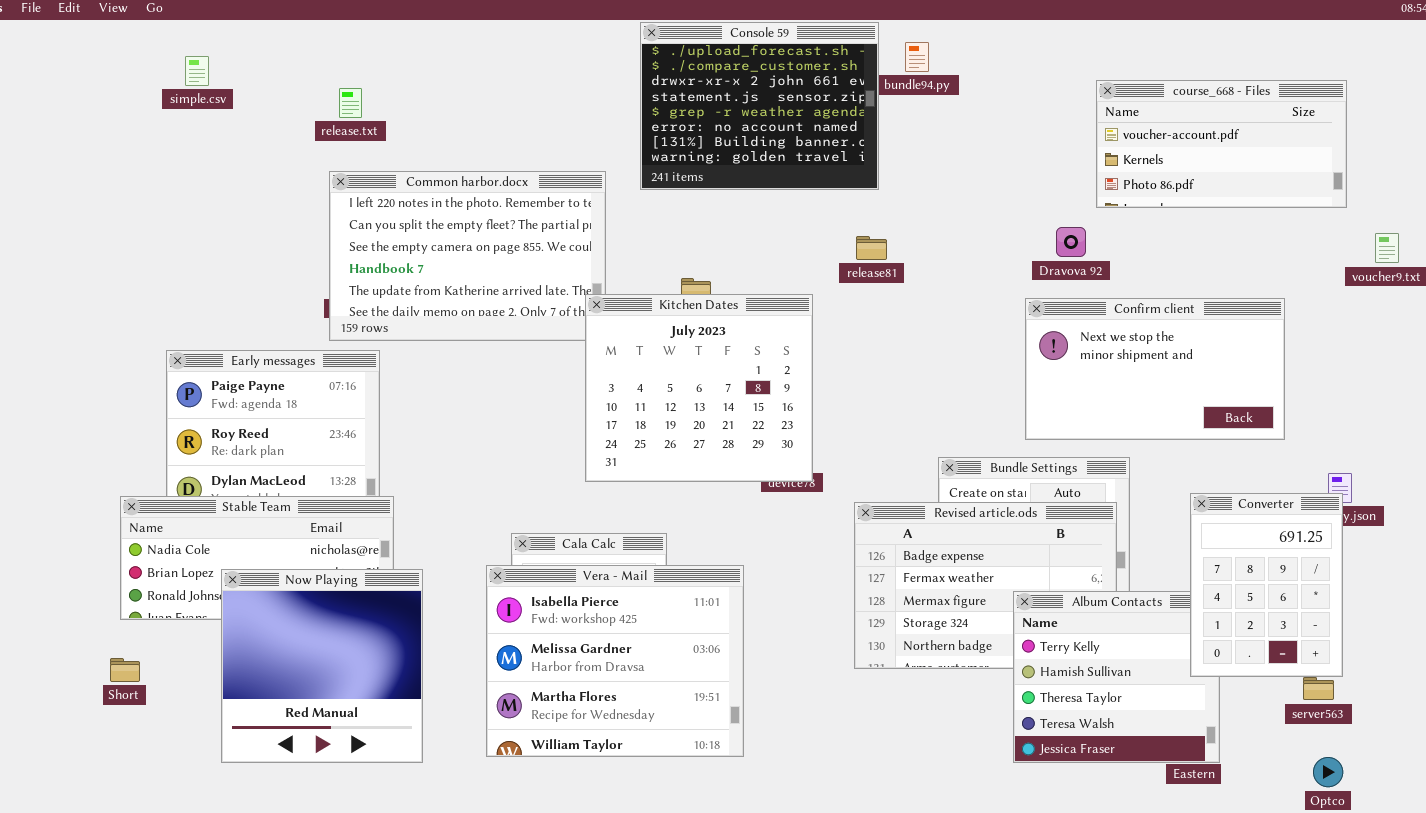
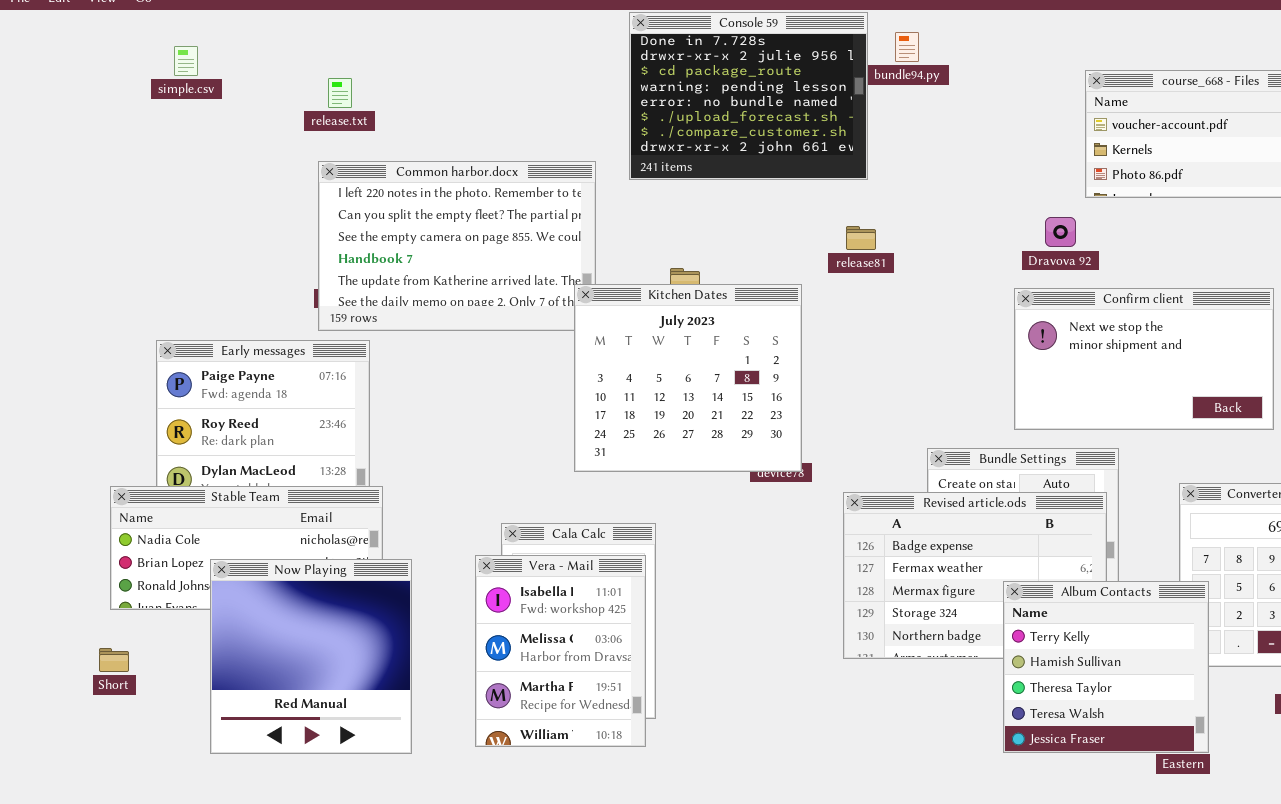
Console 59: [640,22,879,190] -> [629,12,868,180], scrolled up 5 rows
Vera - Mail: [486,565,744,757] -> [475,555,646,747], resized
Album Contacts: [1013,591,1220,763] -> [1003,581,1209,753], raised

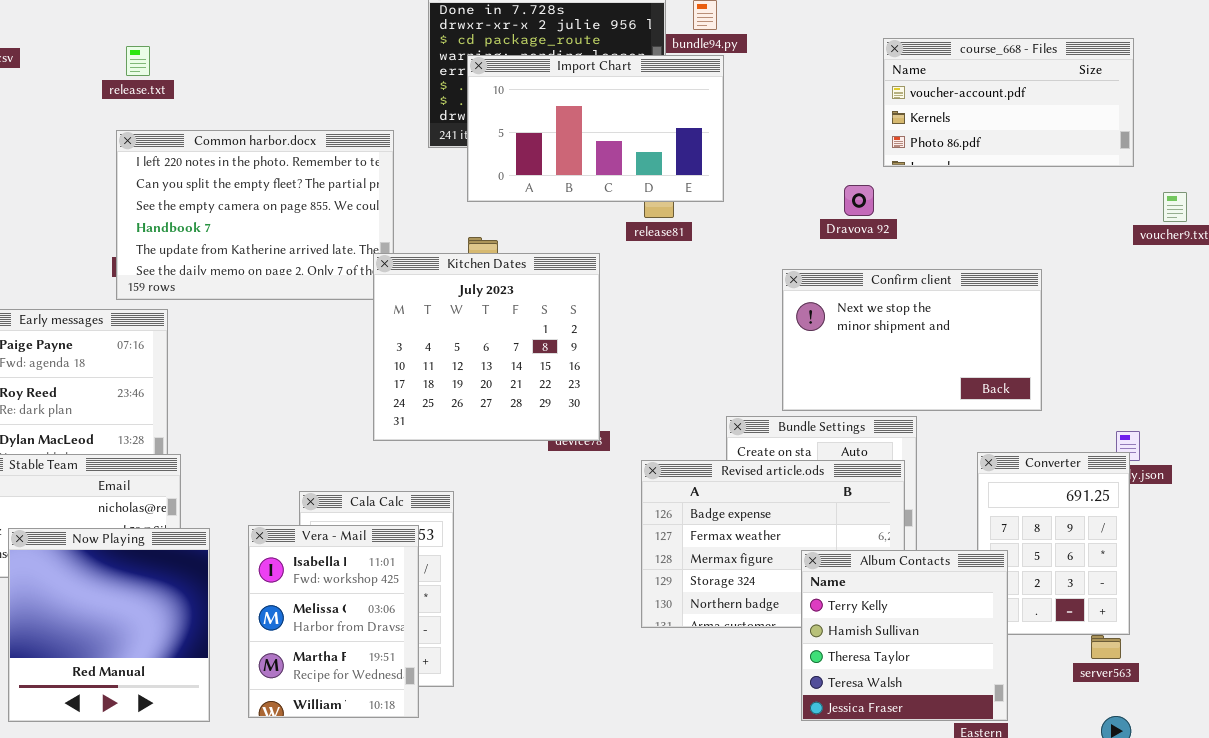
Import Chart: none -> [467,55,724,202], opened
Confirm client: [1014,288,1274,430] -> [782,269,1042,411], moved
Vera - Mail: [475,555,646,747] -> [248,525,419,718], moved

